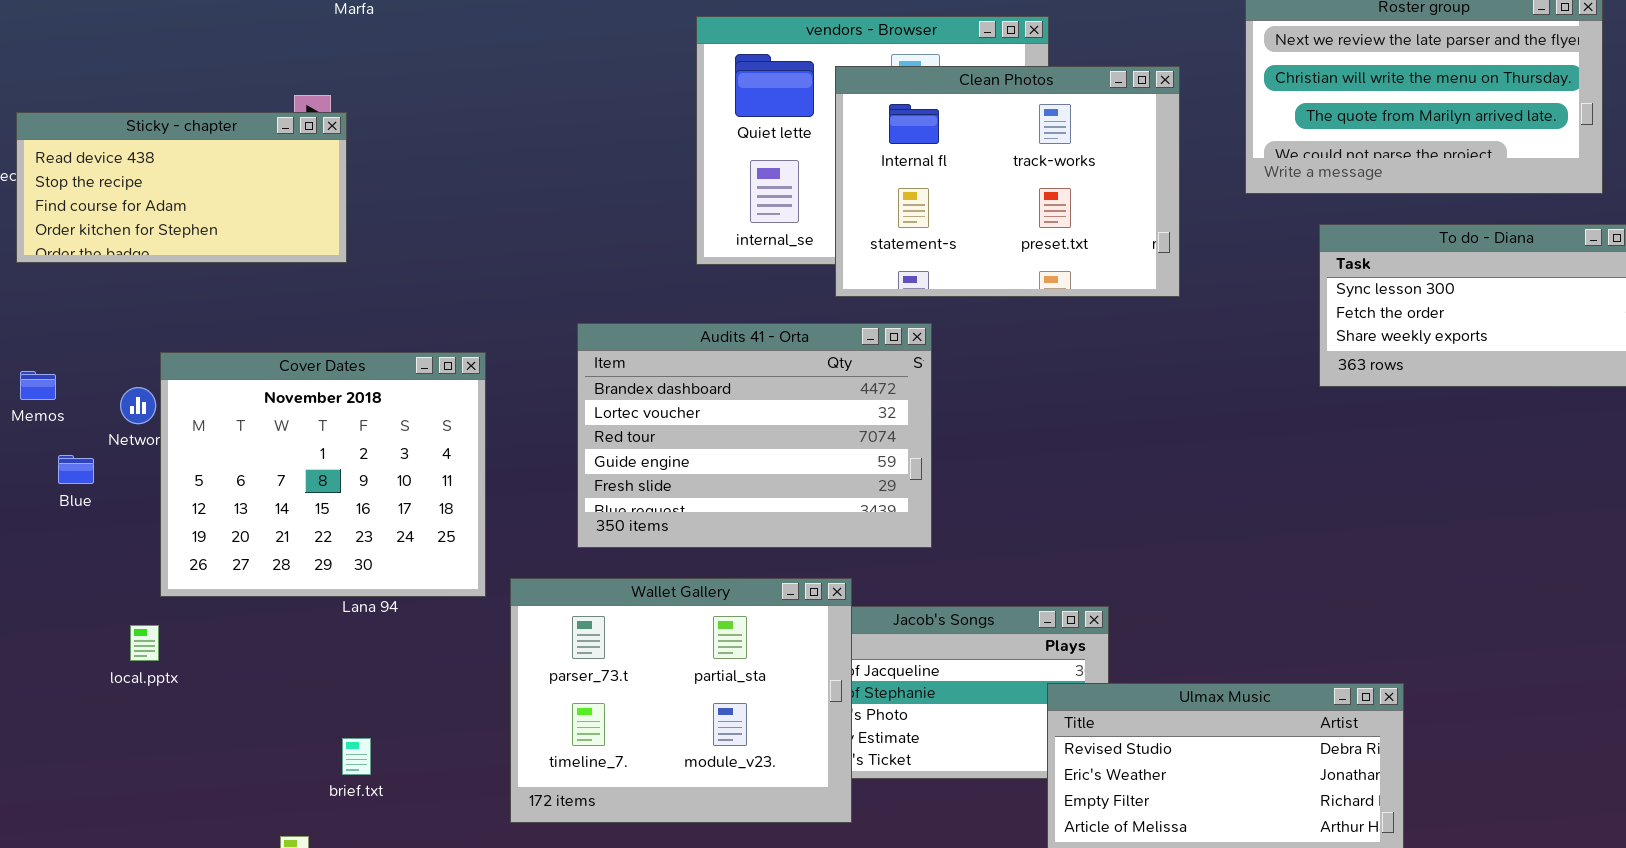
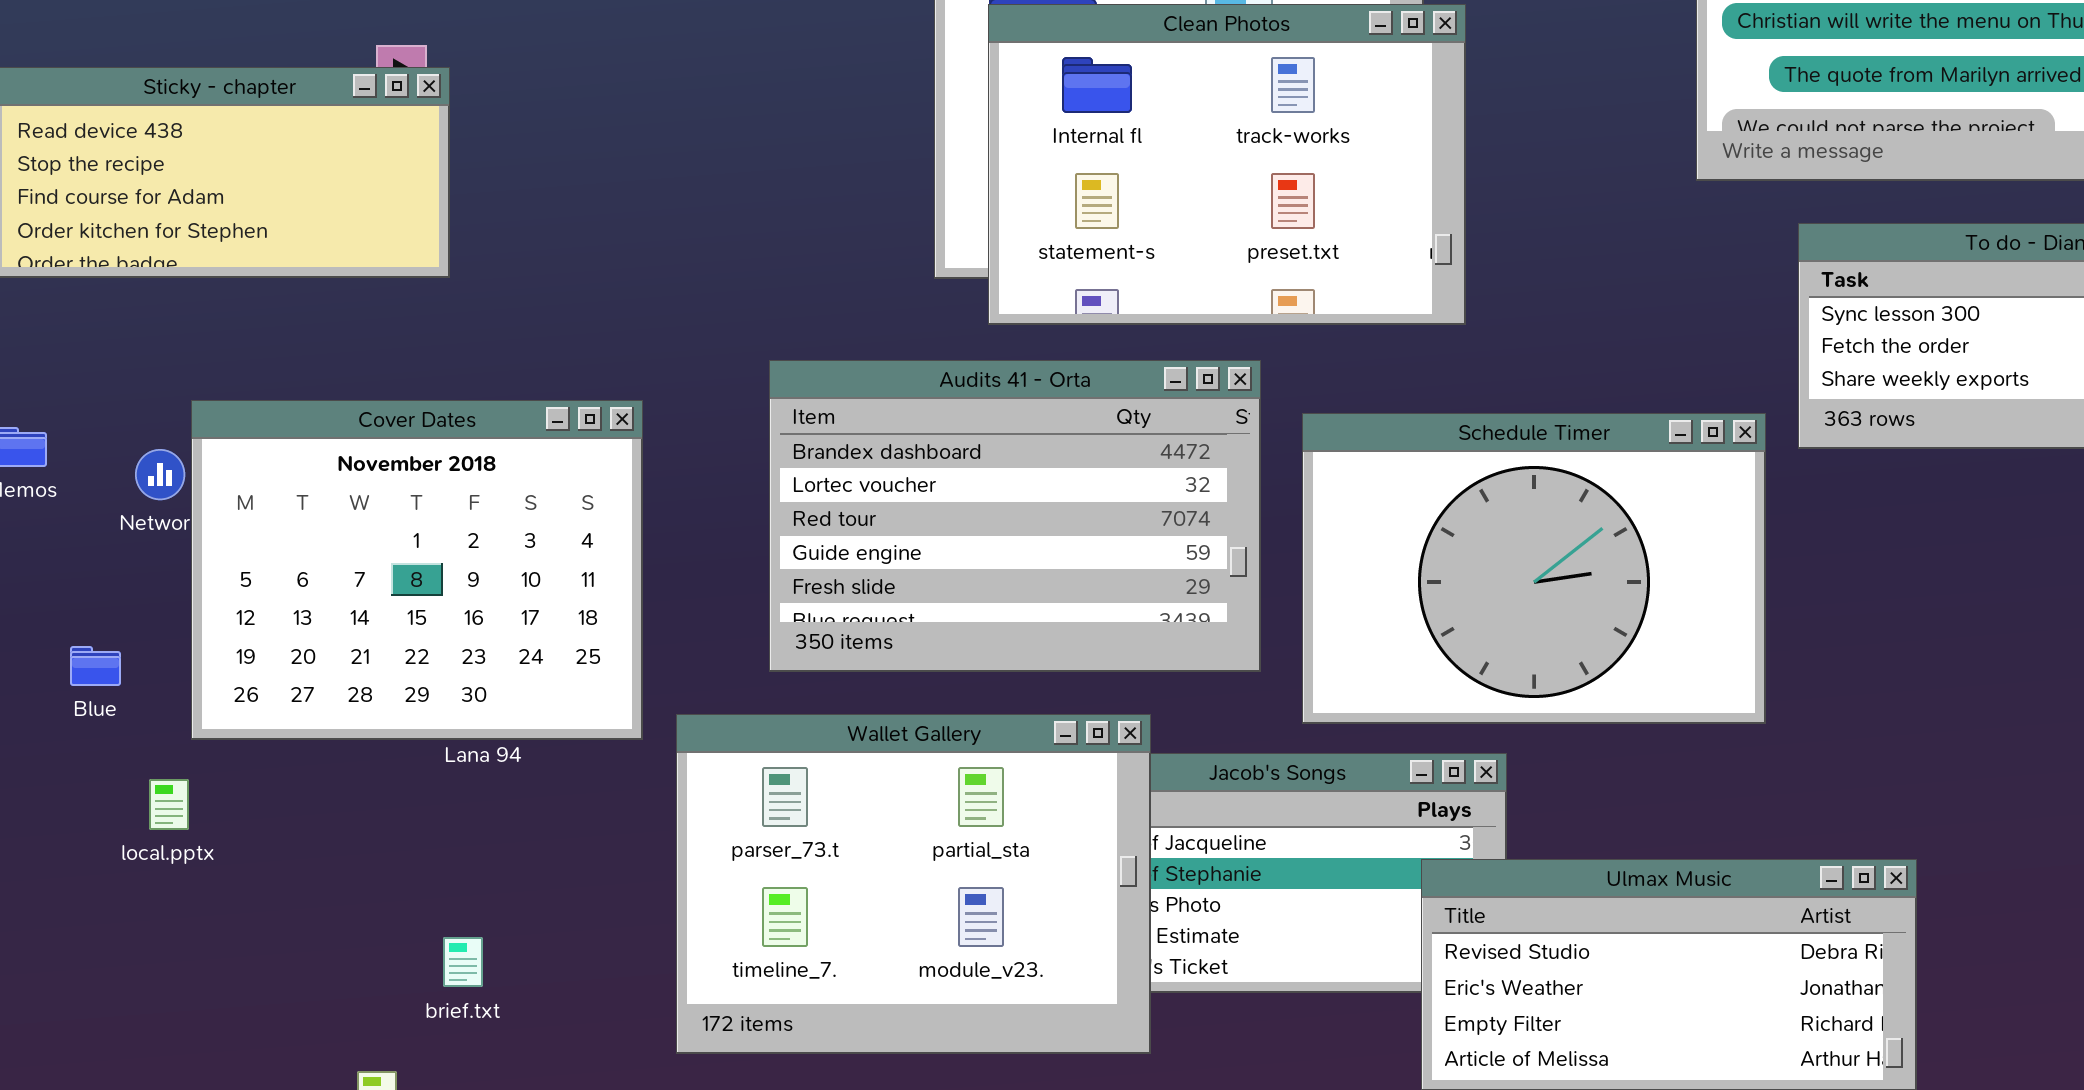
Clean Photos: [835,66,1180,297] -> [988,4,1466,325], moved
Schedule Timer: none -> [1302,413,1766,724], opened
Blue: [58,455,94,484] -> [70,646,121,686], moved

